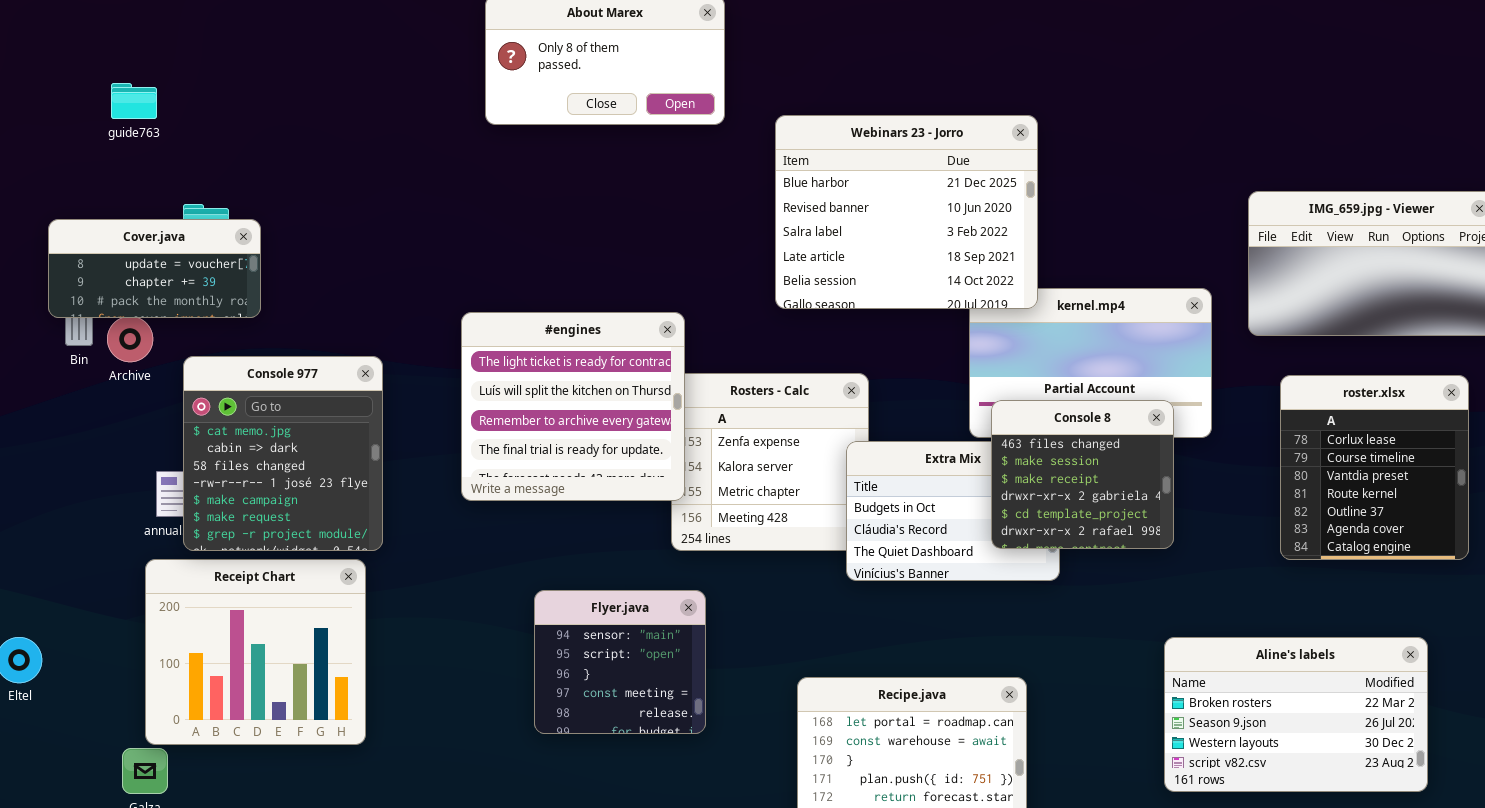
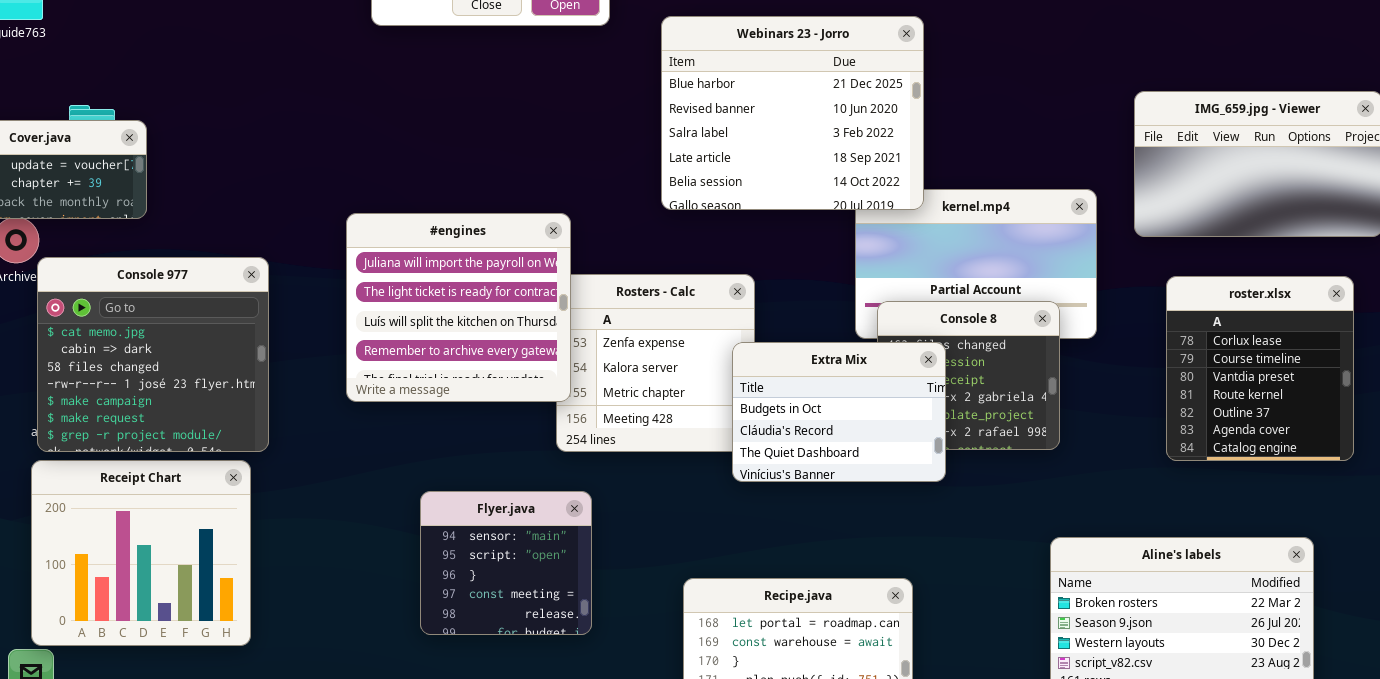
#engines: [461,312,685,501] -> [346,213,571,402], scrolled up 1 row
Console 977: [183,356,383,551] -> [37,257,269,452], resized
Extra Mix: [846,441,1060,581] -> [732,342,946,482], raised

